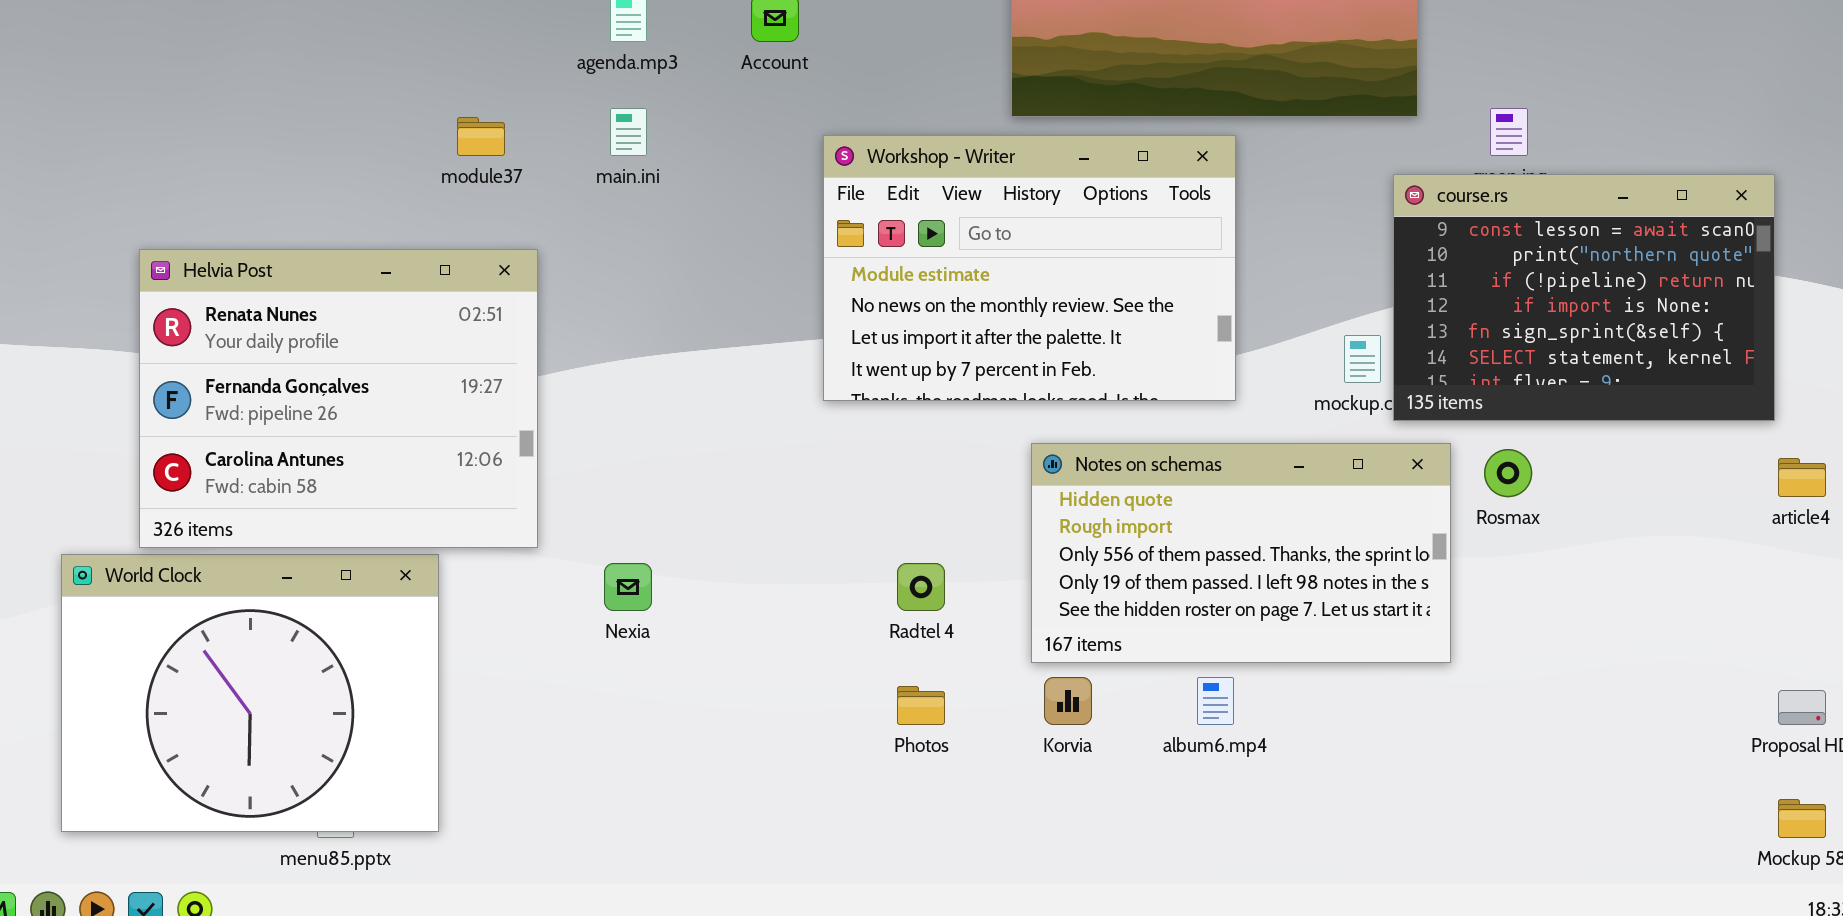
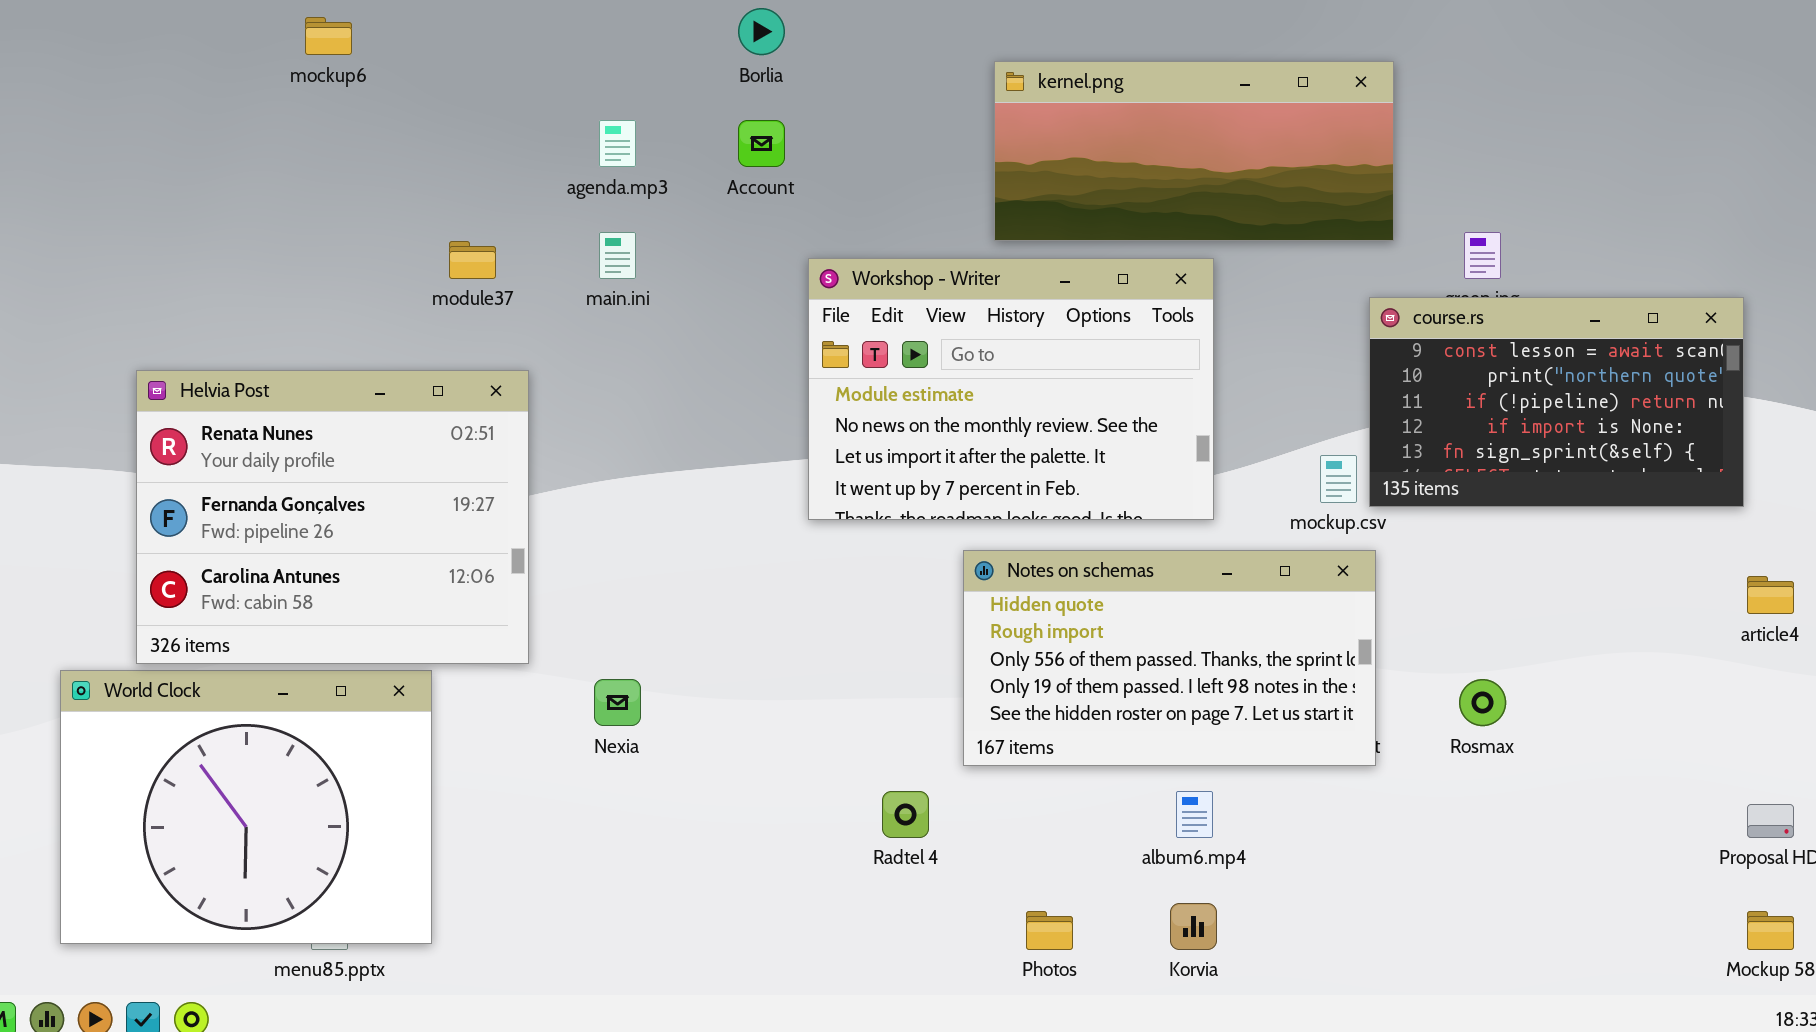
course.rs: [1393,174,1775,421] -> [1369,297,1744,507], resized
Notes on schemas: [1031,443,1451,663] -> [963,550,1376,766], moved
Rosmax: [1484,449,1532,497] -> [1459,679,1506,726], moved
Radtel 4: [897,563,945,611] -> [882,791,929,838], moved
Korvia: [1044,677,1092,725] -> [1170,903,1217,950], moved
Photos: [897,686,945,725] -> [1026,911,1073,950], moved

